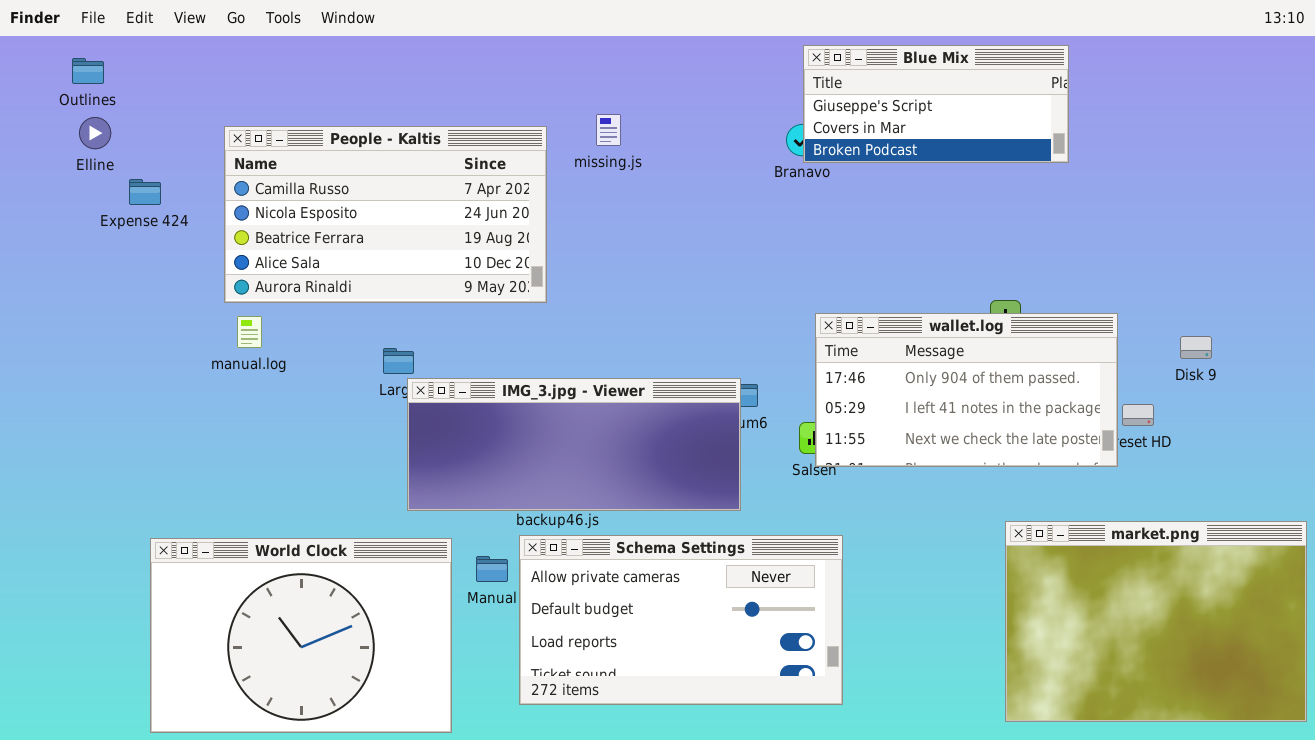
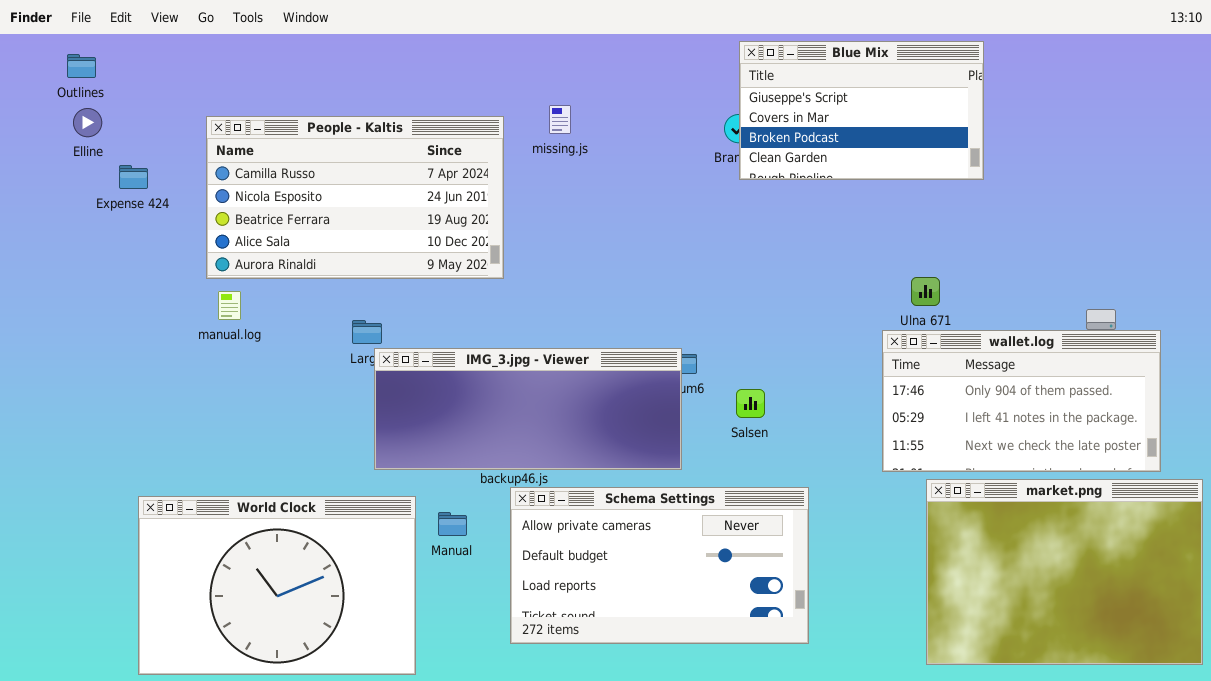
Blue Mix: [803,45,1069,163] -> [739,41,984,180], resized
wallet.log: [815,313,1118,467] -> [882,330,1161,472], moved
Schema Settings: [519,535,843,705] -> [510,487,809,644], moved

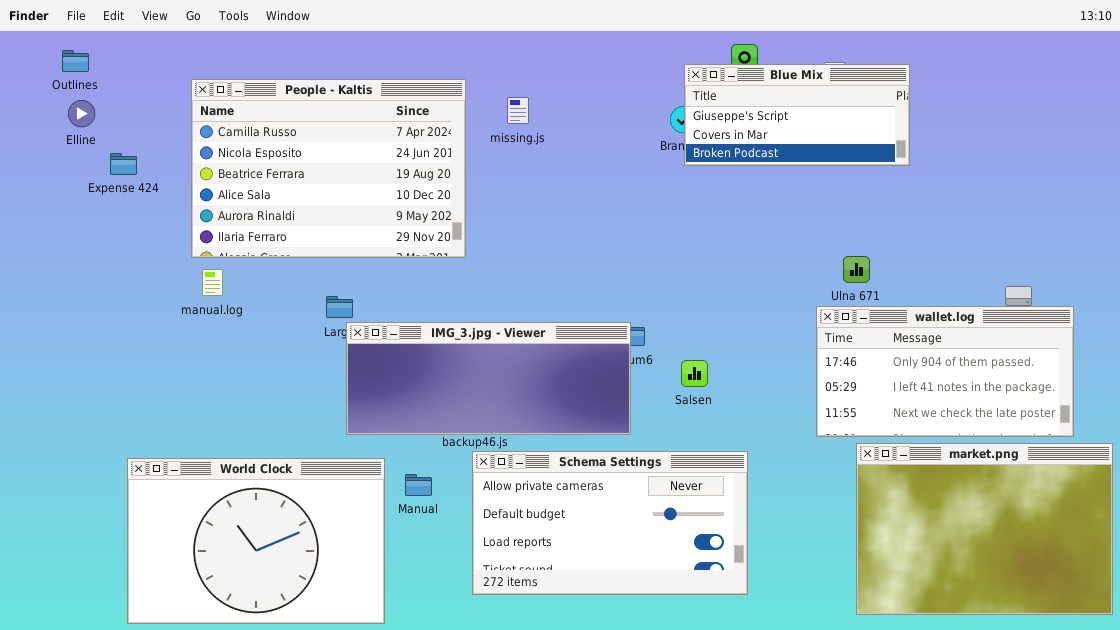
Blue Mix: [739,41,984,180] -> [684,64,910,166], resized
People - Kaltis: [206,116,504,279] -> [191,79,466,258], resized

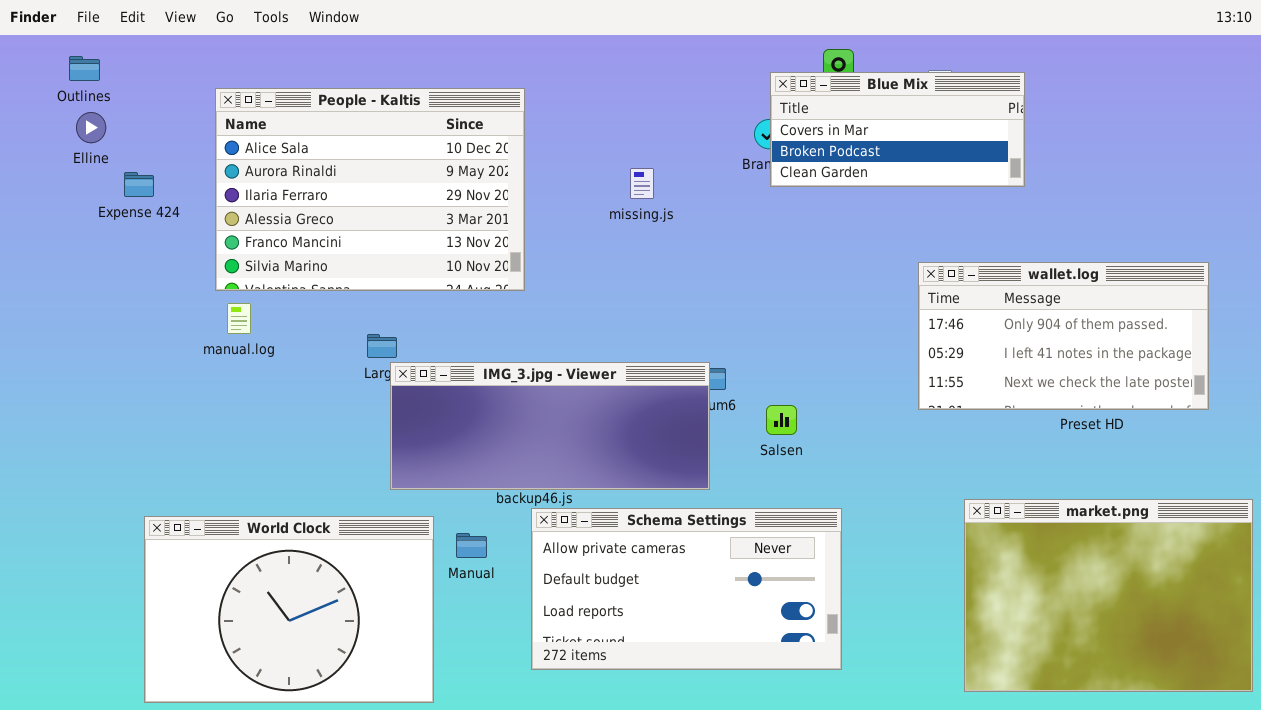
Blue Mix: [684,64,910,166] -> [770,72,1025,187], scrolled down 1 row
People - Kaltis: [191,79,466,258] -> [215,88,525,291], scrolled down 3 rows
missing.js: [507,97,529,124] -> [630,168,654,199], moved
wallet.log: [816,306,1074,437] -> [918,262,1209,410], moved

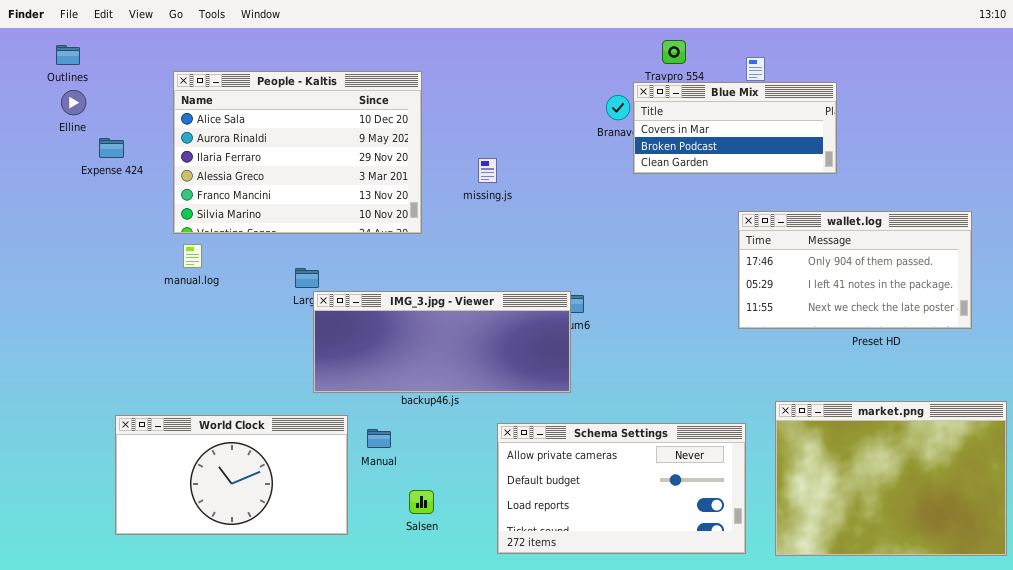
Blue Mix: [770,72,1025,187] -> [633,82,837,174], moved
missing.js: [630,168,654,199] -> [478,158,497,183], moved
Salsen: [766,405,797,435] -> [409,490,434,514], moved
Schema Settings: [531,508,842,670] -> [497,423,746,554], moved
World Clock: [144,516,434,703] -> [115,415,348,535], resized

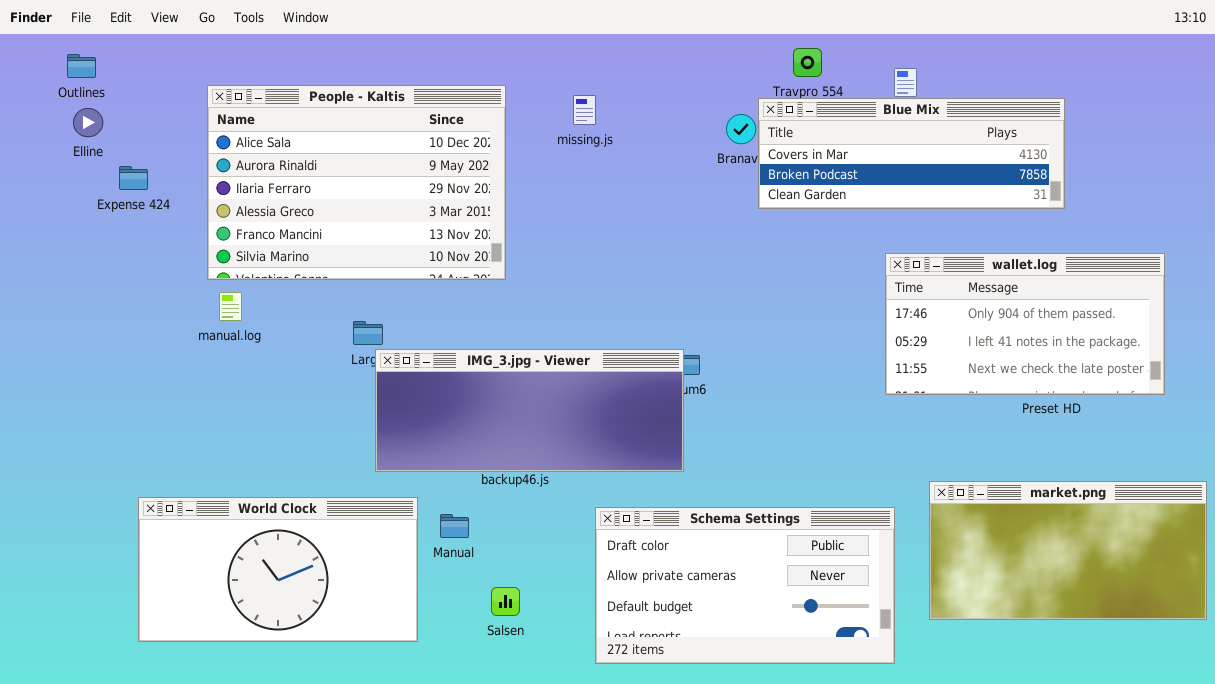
Blue Mix: [633,82,837,174] -> [758,98,1065,209], resized
missing.js: [478,158,497,183] -> [573,95,596,125], moved
market.png: [775,401,1007,556] -> [929,481,1207,620], resized
Schema Settings: [497,423,746,554] -> [595,507,895,664], scrolled up 1 row

